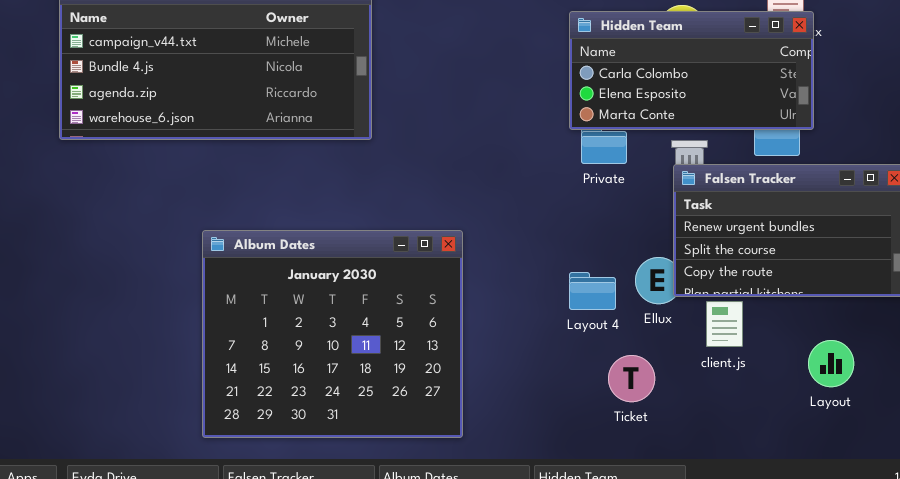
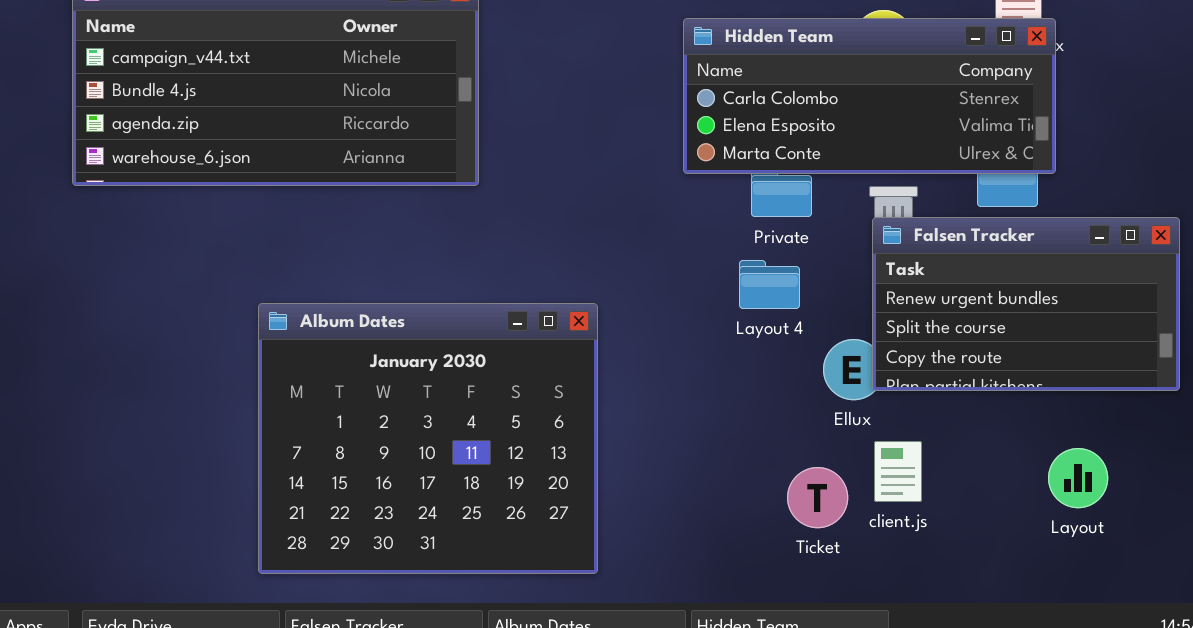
Hidden Team: [569,11,814,130] -> [683,18,1056,174], resized
Layout 4: [569,272,616,310] -> [739,260,800,309], moved
client.js: [706,301,743,347] -> [874,441,922,502], moved

